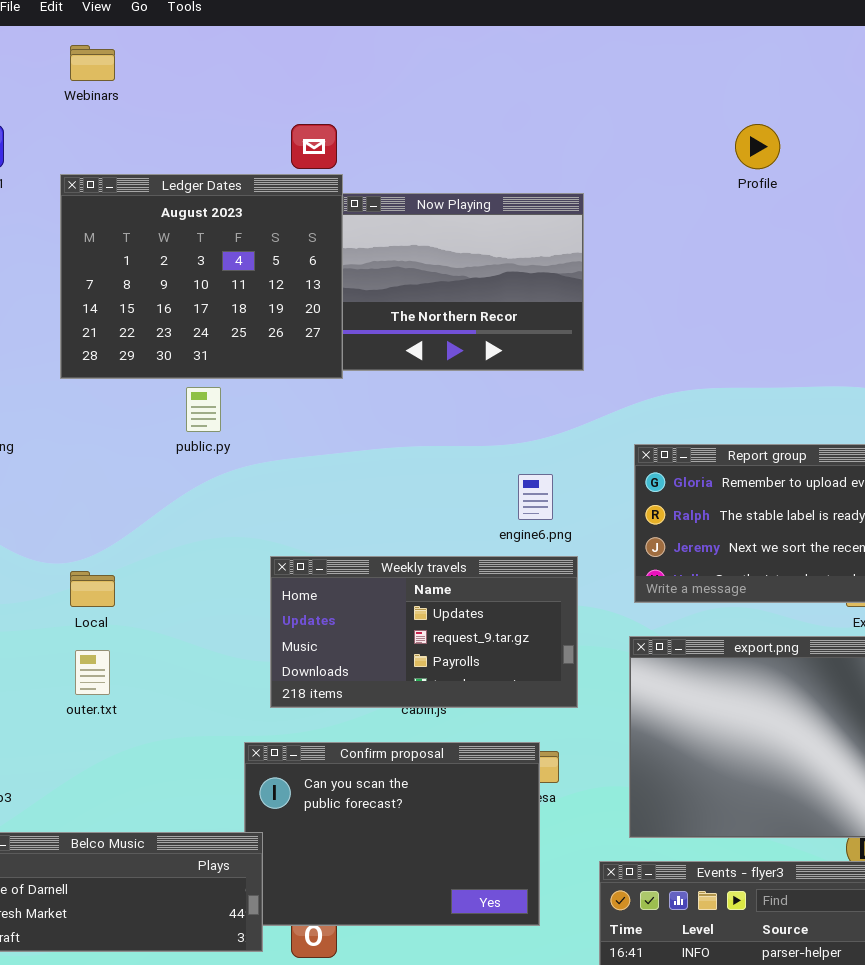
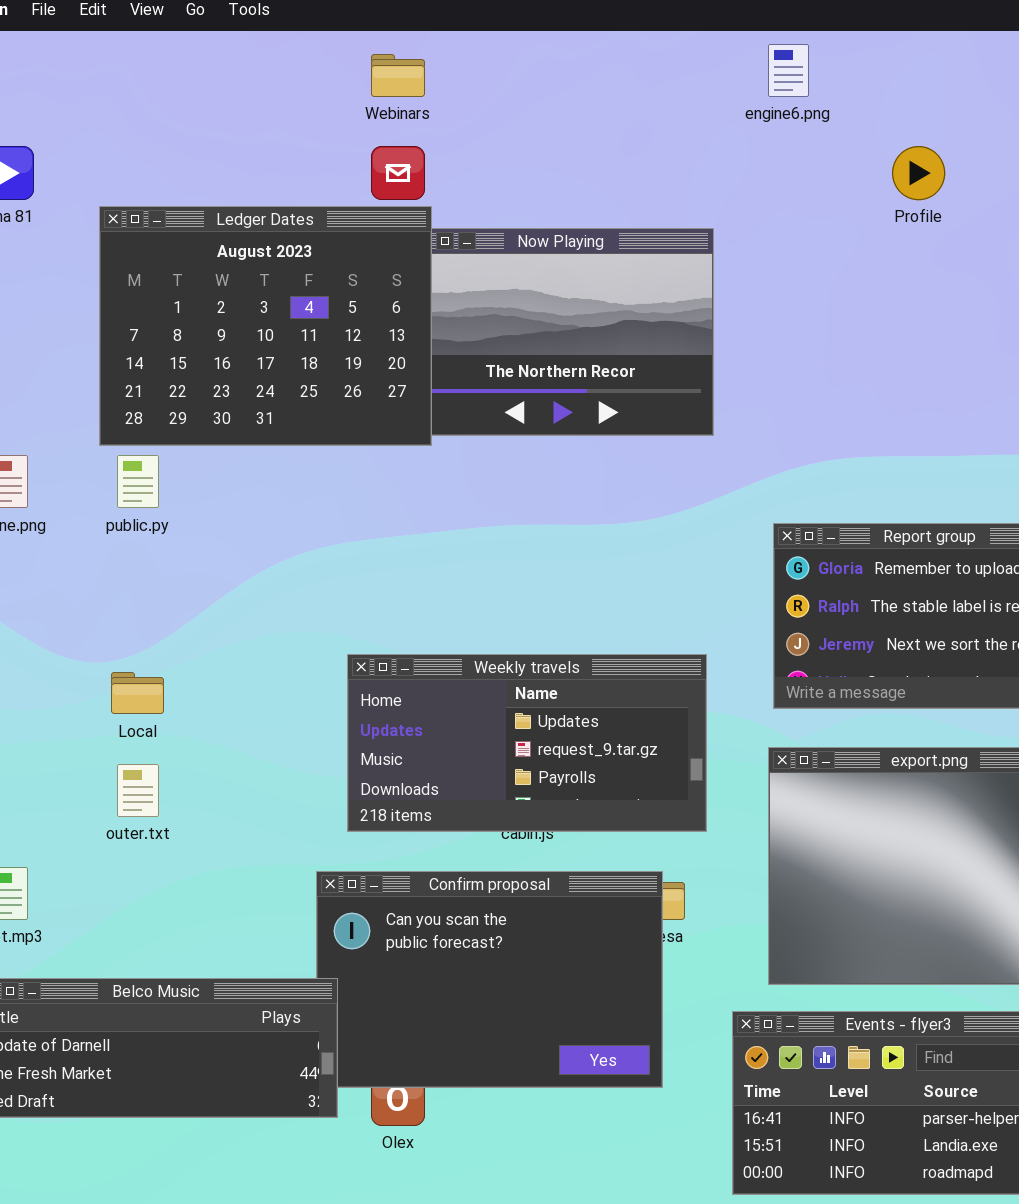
Webinars: [70,45,115,81] -> [371,54,425,97], moved
public.py: [186,387,221,432] -> [117,455,159,508], moved
engine6.png: [518,474,553,520] -> [768,44,809,97], moved

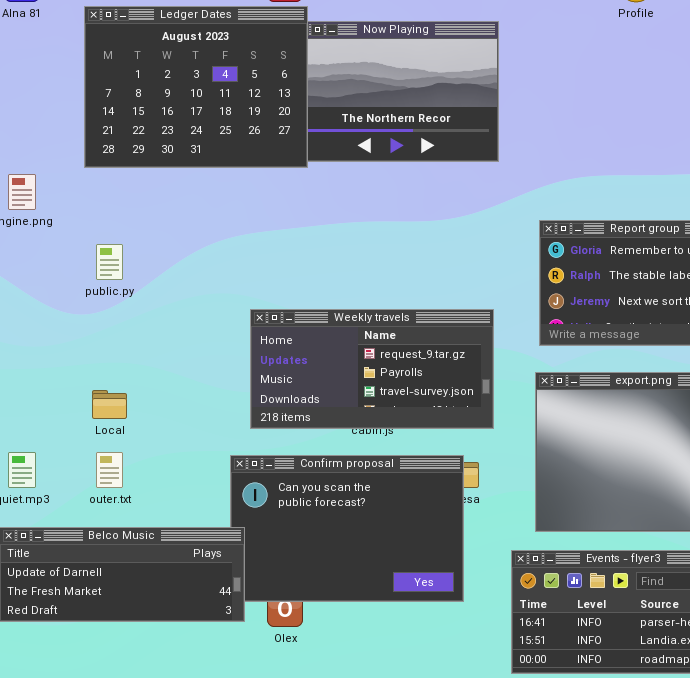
public.py: [117,455,159,508] -> [96,244,123,280], moved
Weekly travels: [347,654,707,832] -> [250,309,494,429], scrolled down 1 row
Local: [111,672,164,714] -> [92,390,127,419], moved
outer.txt: [117,764,159,817] -> [96,452,123,488], moved

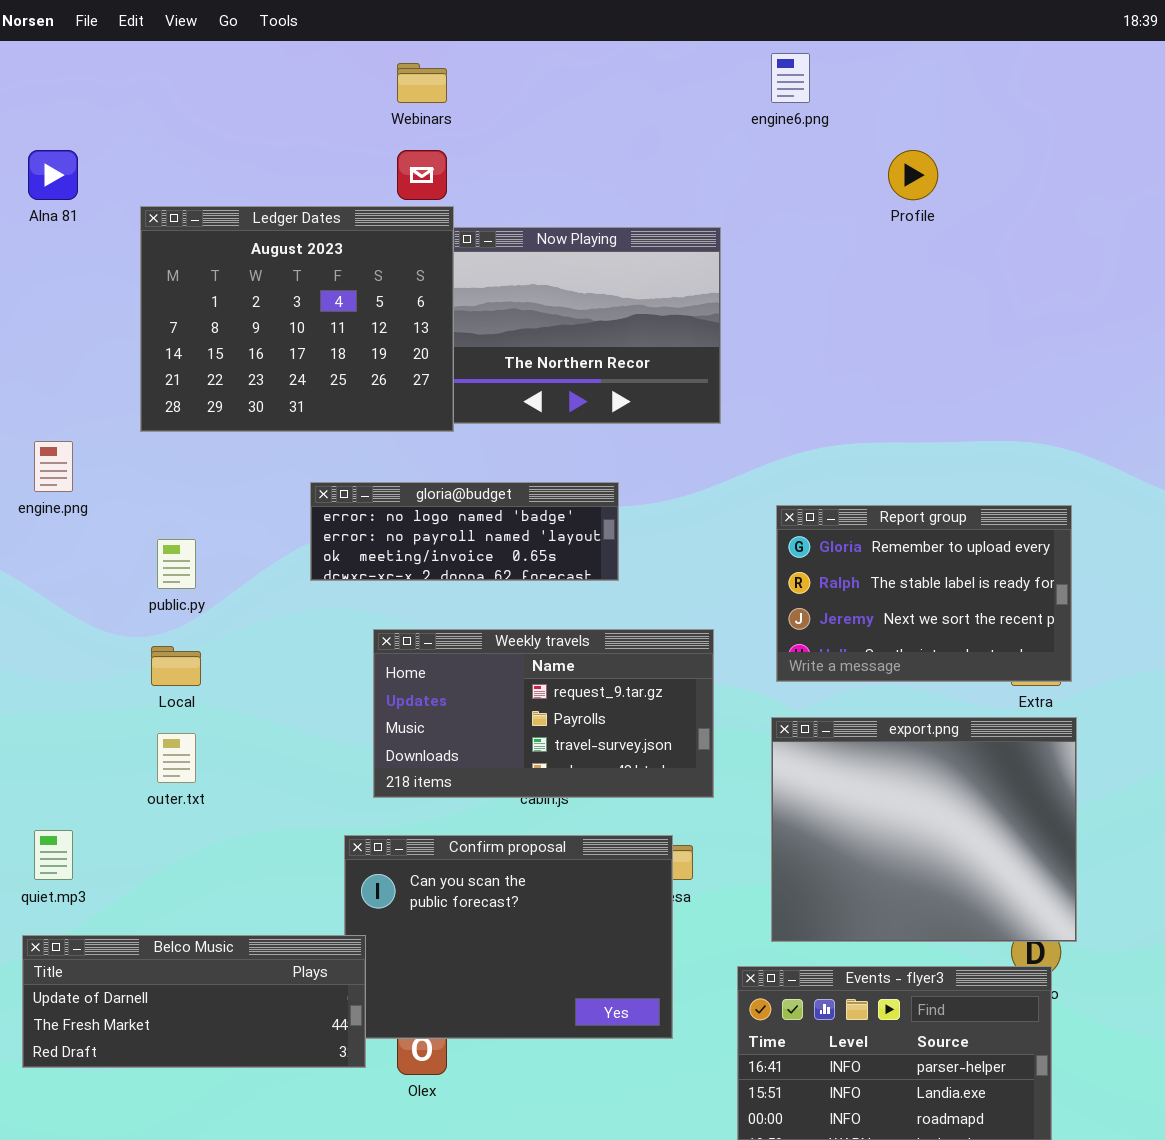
gloria@budget: none -> [310,482,619,581], opened
Local: [92,390,127,419] -> [151,646,201,686], moved
outer.txt: [96,452,123,488] -> [157,733,196,783], moved

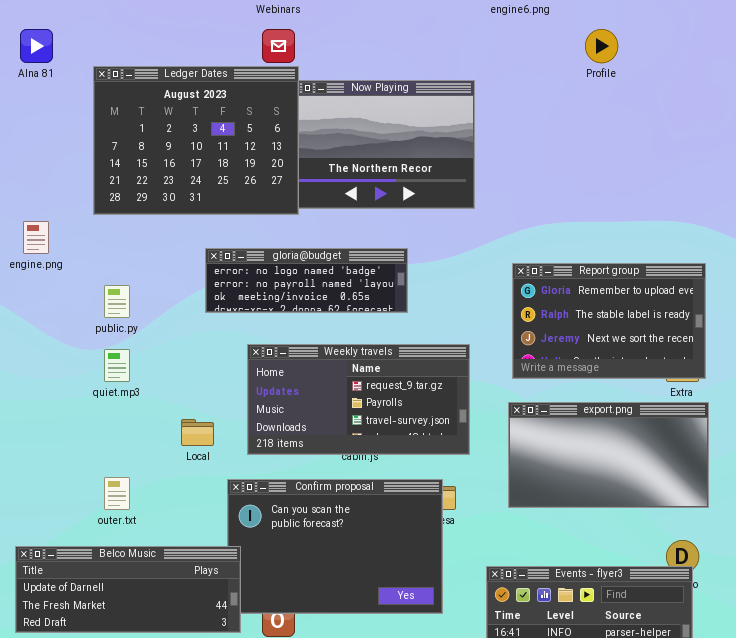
Local: [151,646,201,686] -> [181,419,214,446], moved
export.png: [771,717,1077,942] -> [508,402,709,508], resized
outer.txt: [157,733,196,783] -> [104,477,130,510], moved
quiet.mp3: [34,830,73,880] -> [104,349,130,382], moved

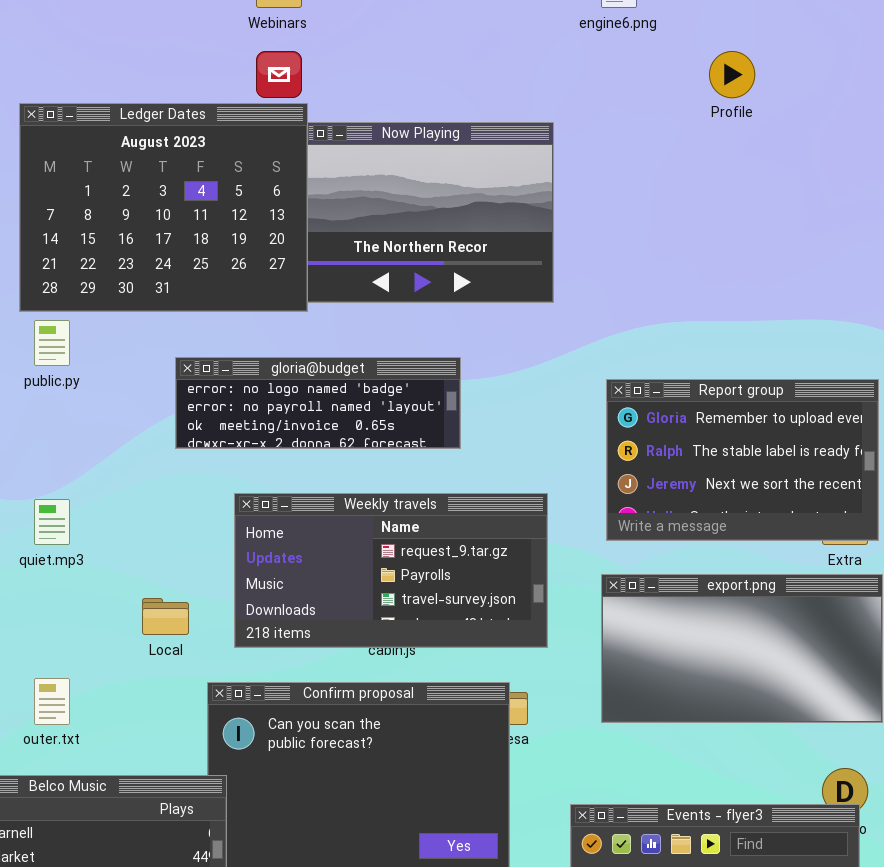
public.py: [104,285,130,318] -> [34,320,70,366], moved

